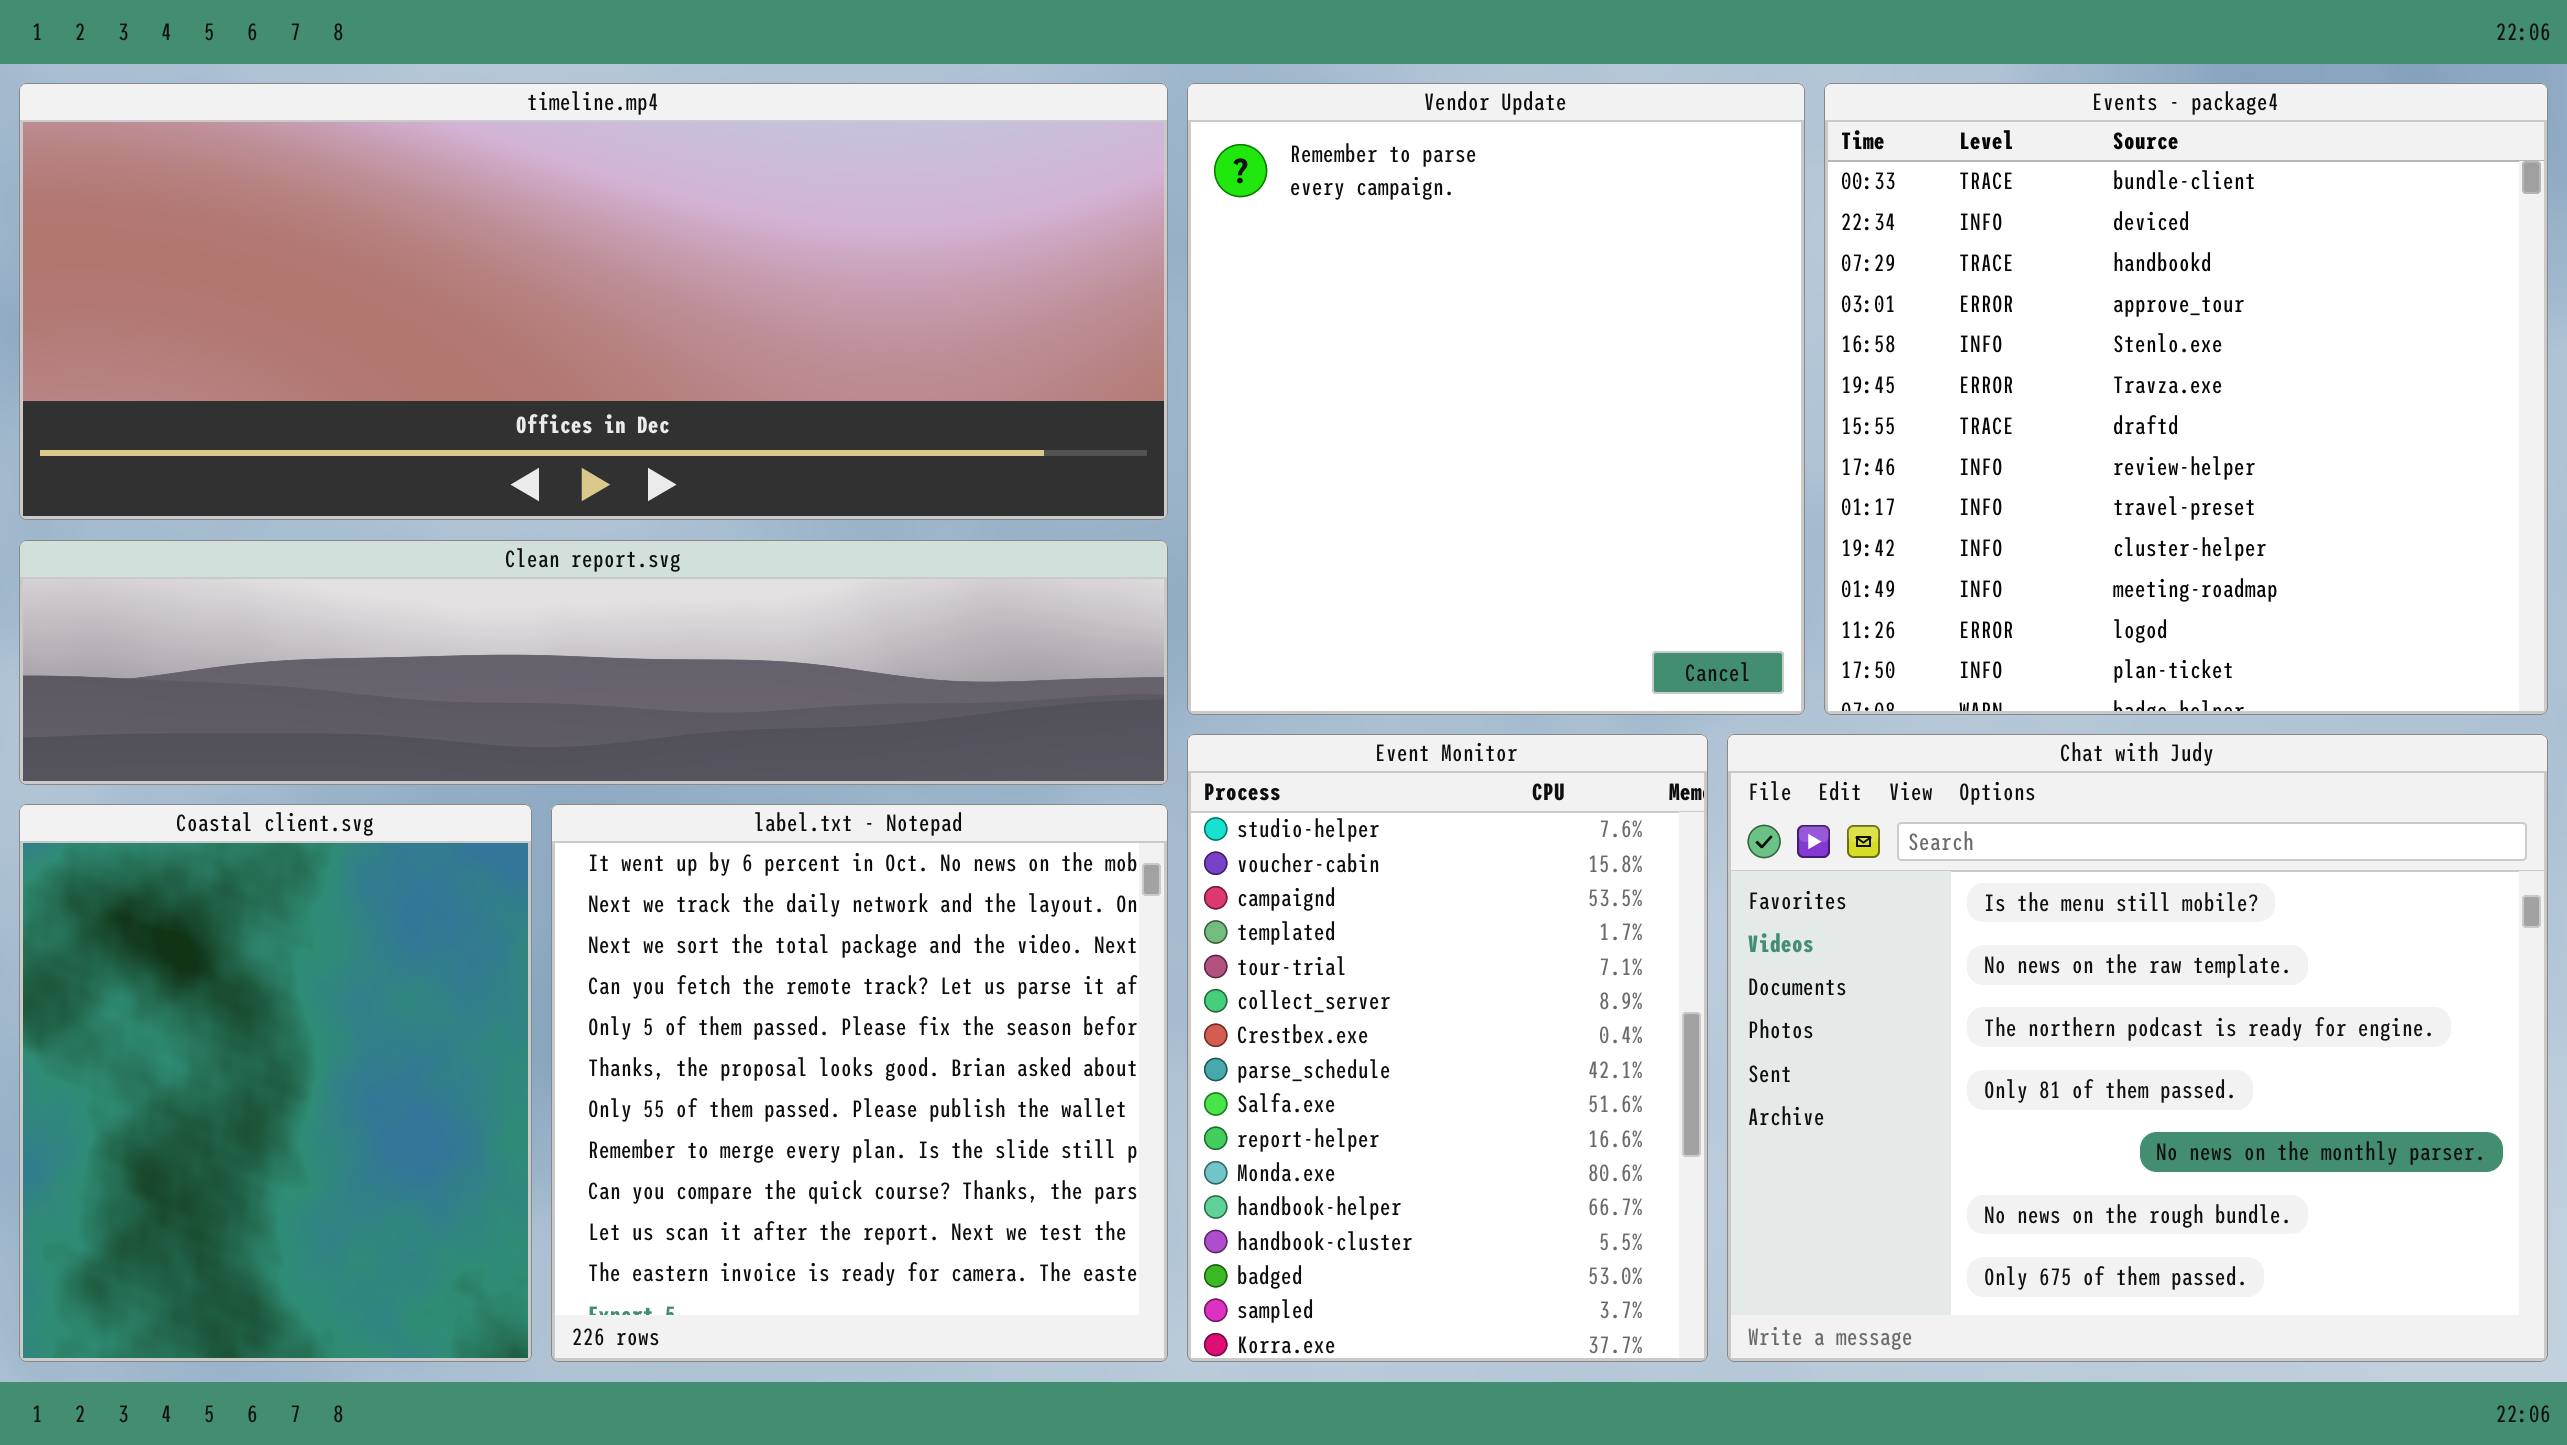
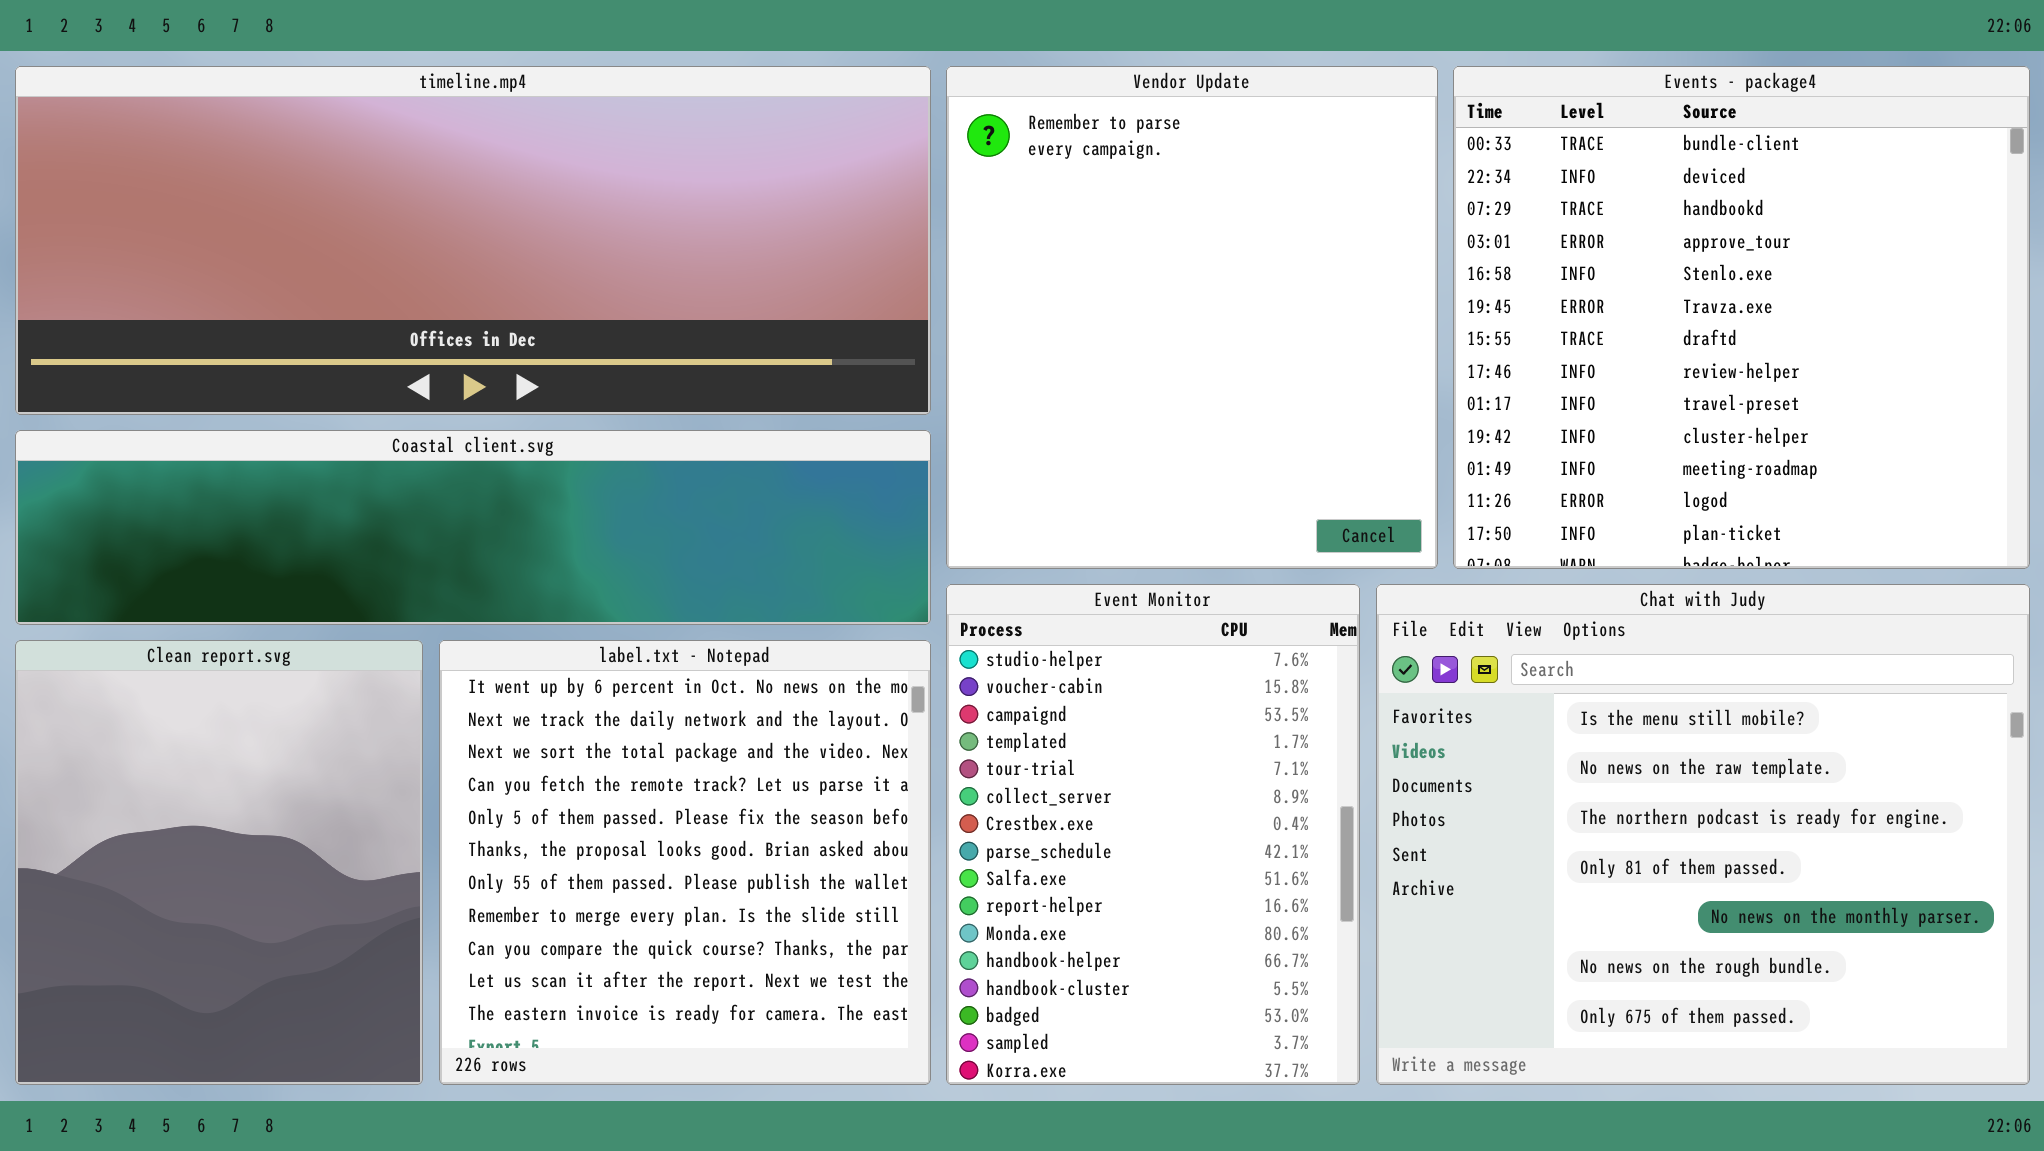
Clean report.svg: [19,540,1168,785] -> [15,640,423,1085], moved, resized
Coastal client.svg: [19,804,532,1362] -> [15,430,931,625], moved, resized

